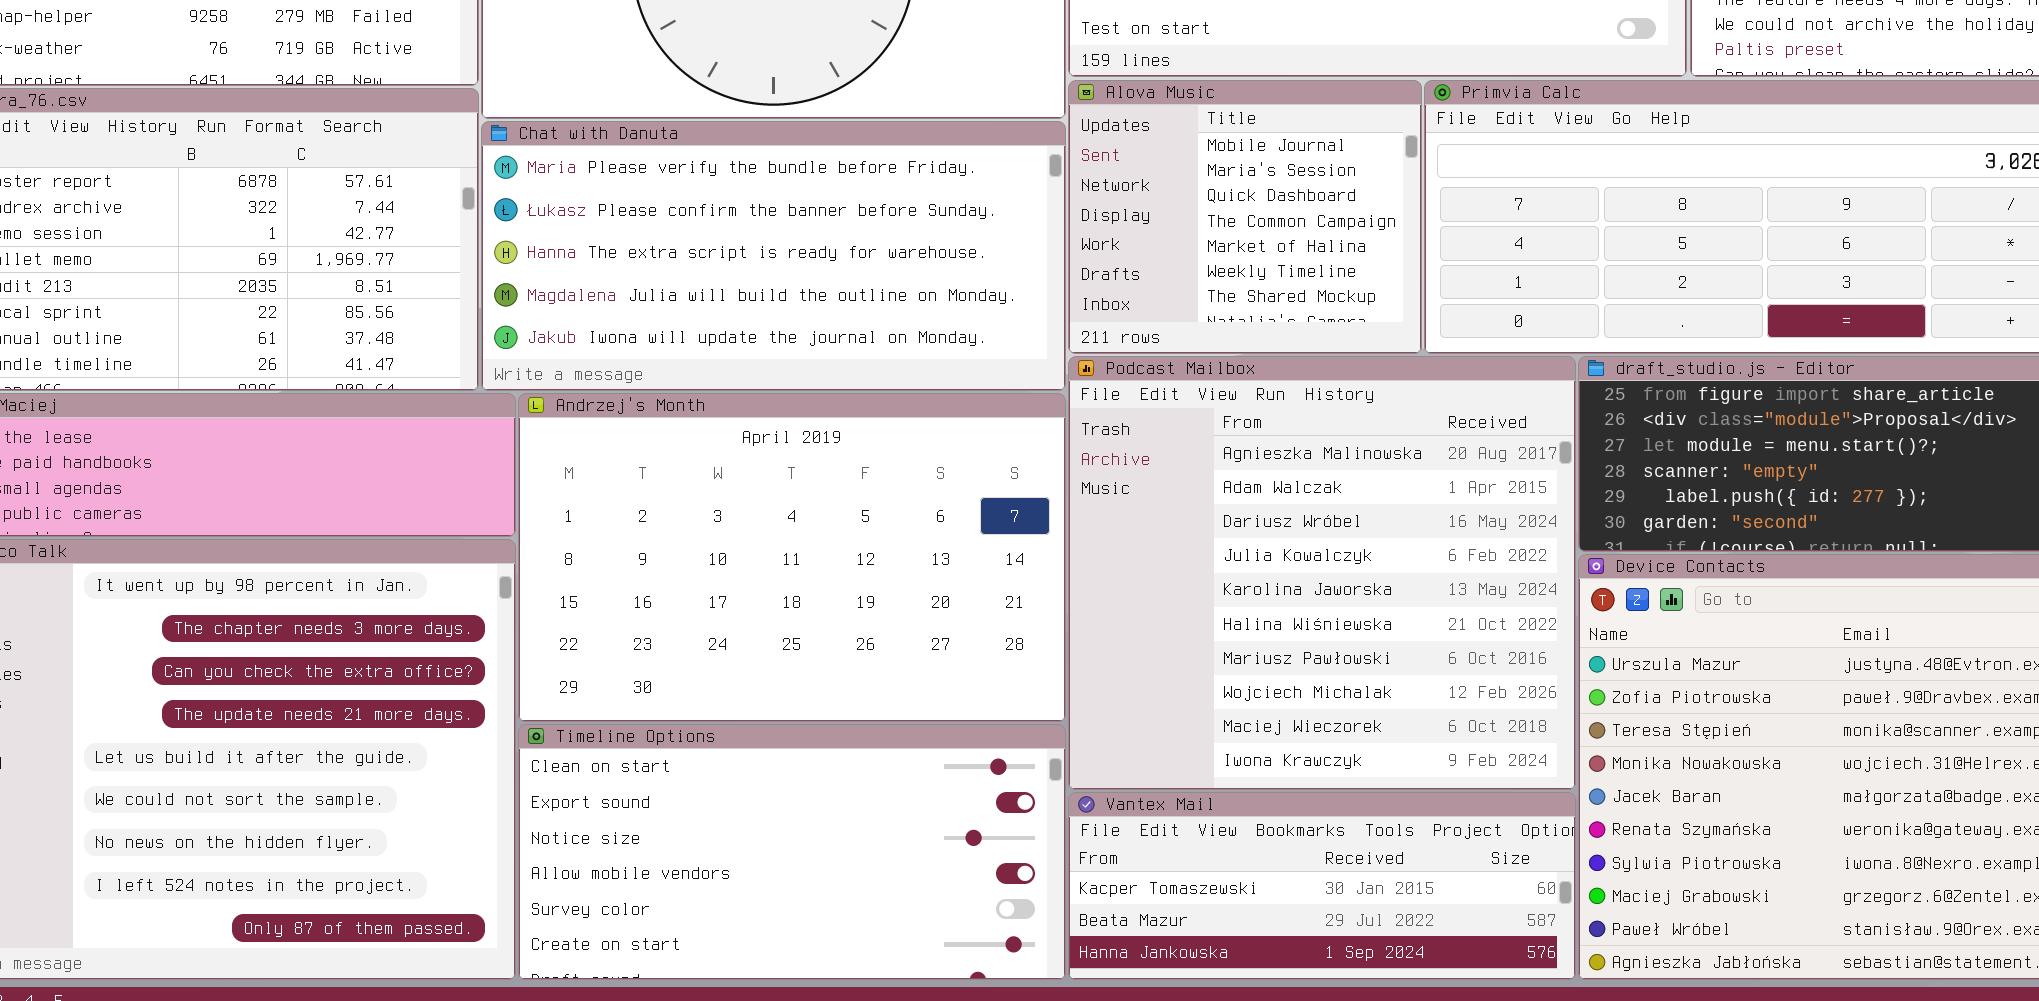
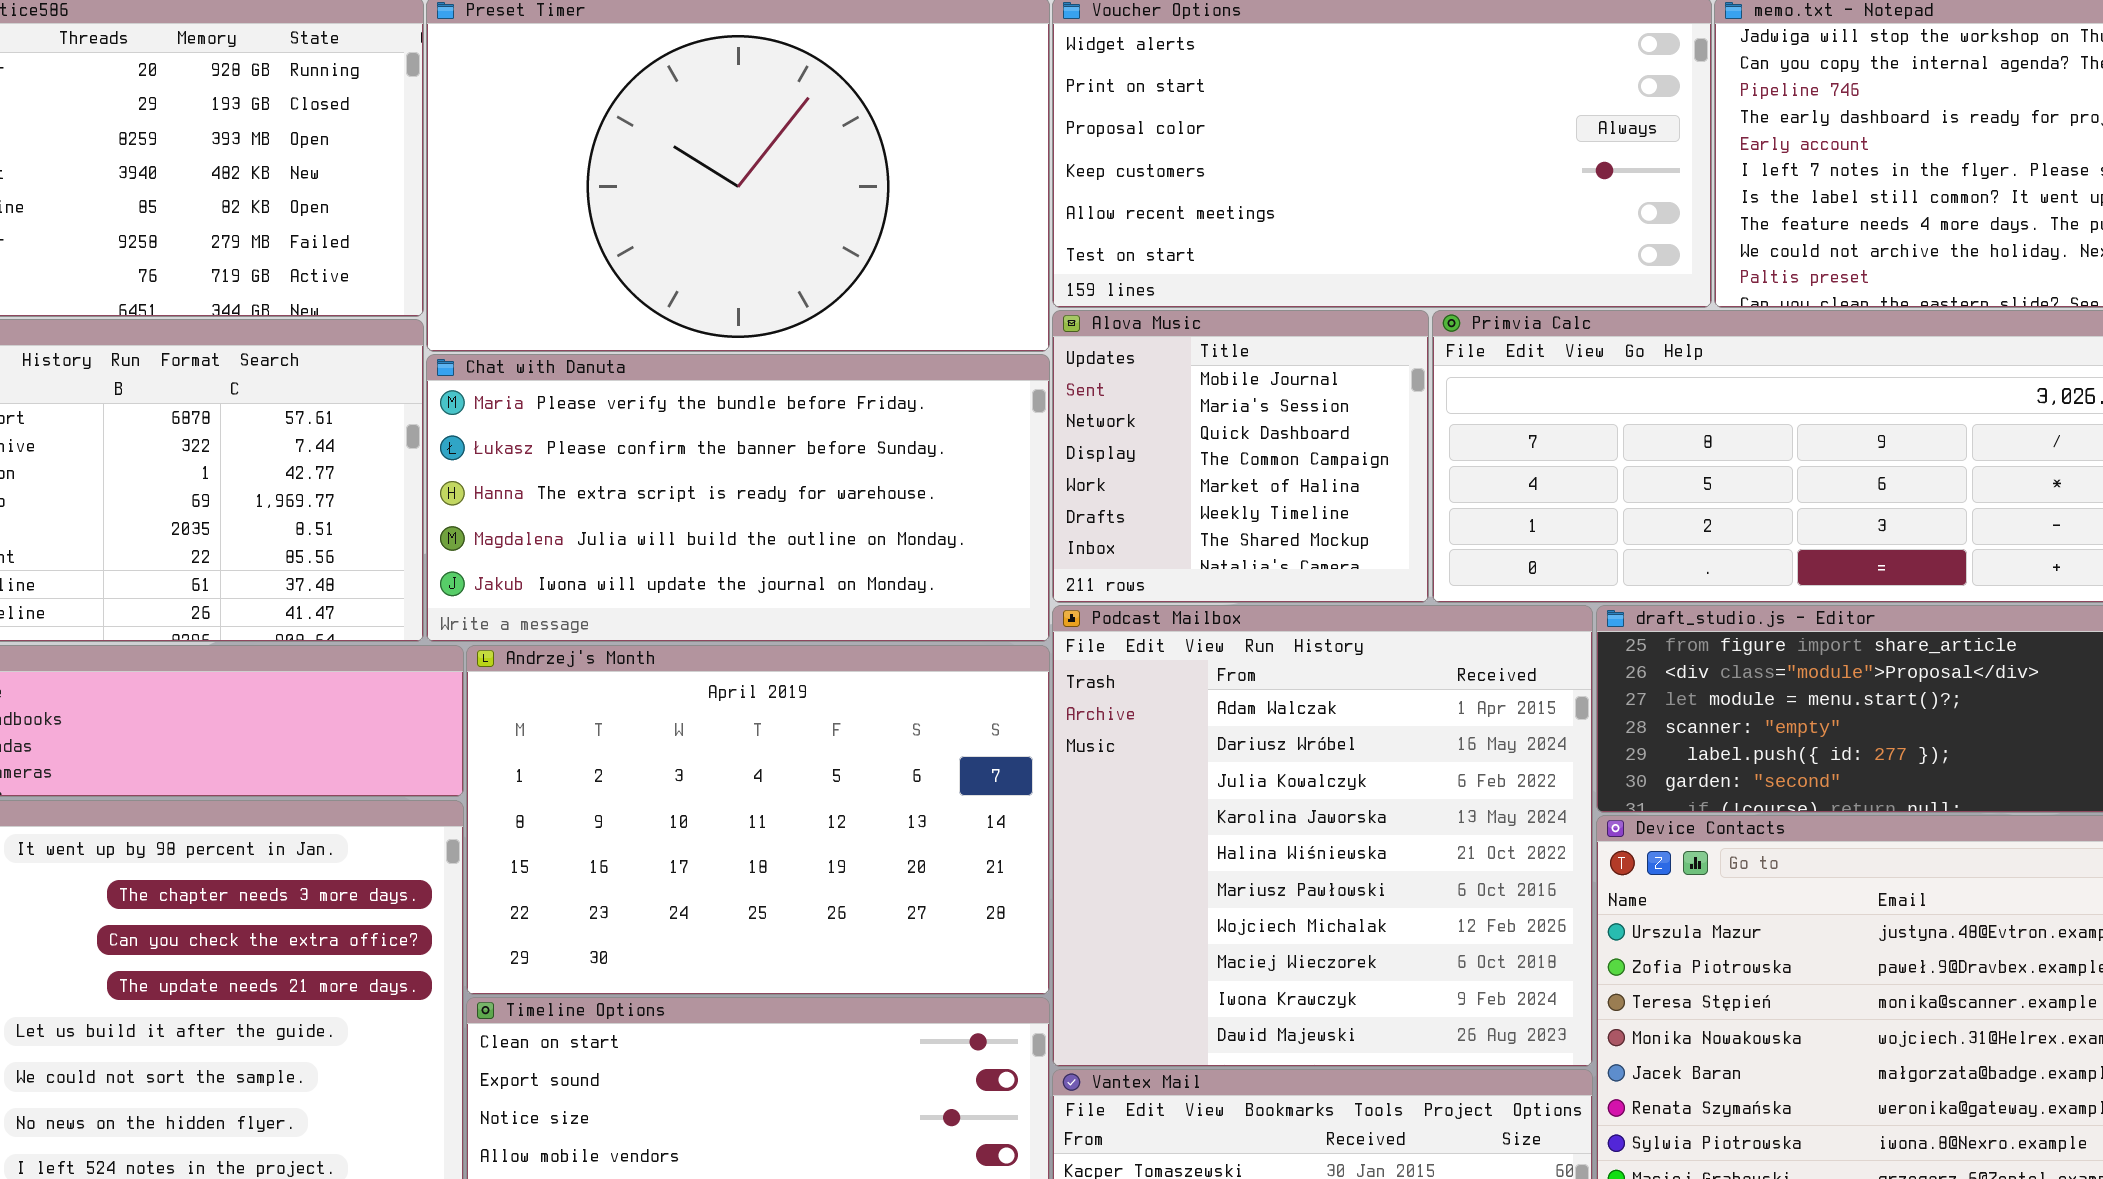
Podcast Mailbox: [1068,356,1576,790] -> [1052,605,1593,1067], scrolled down 1 row

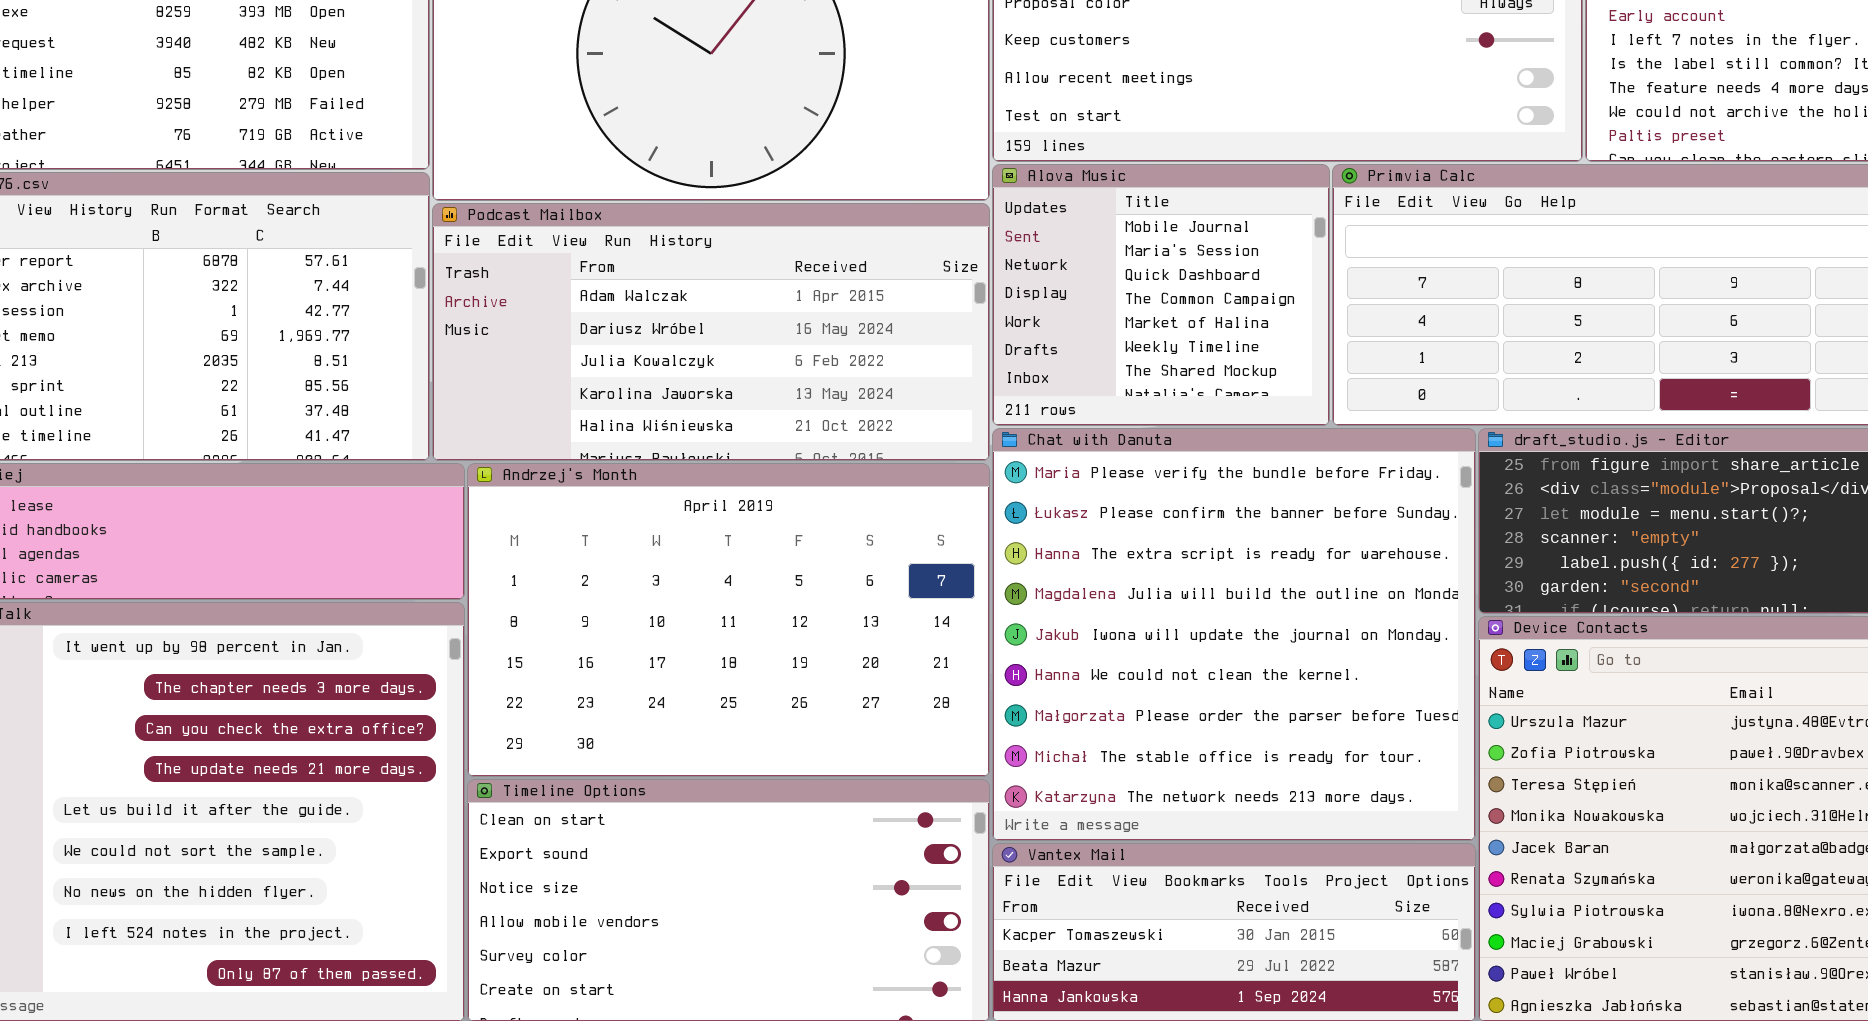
Chat with Danuta: [426,354,1050,642] -> [992,428,1476,841], moved, resized
Podcast Mailbox: [1052,605,1593,1067] -> [432,203,990,461], moved, resized

